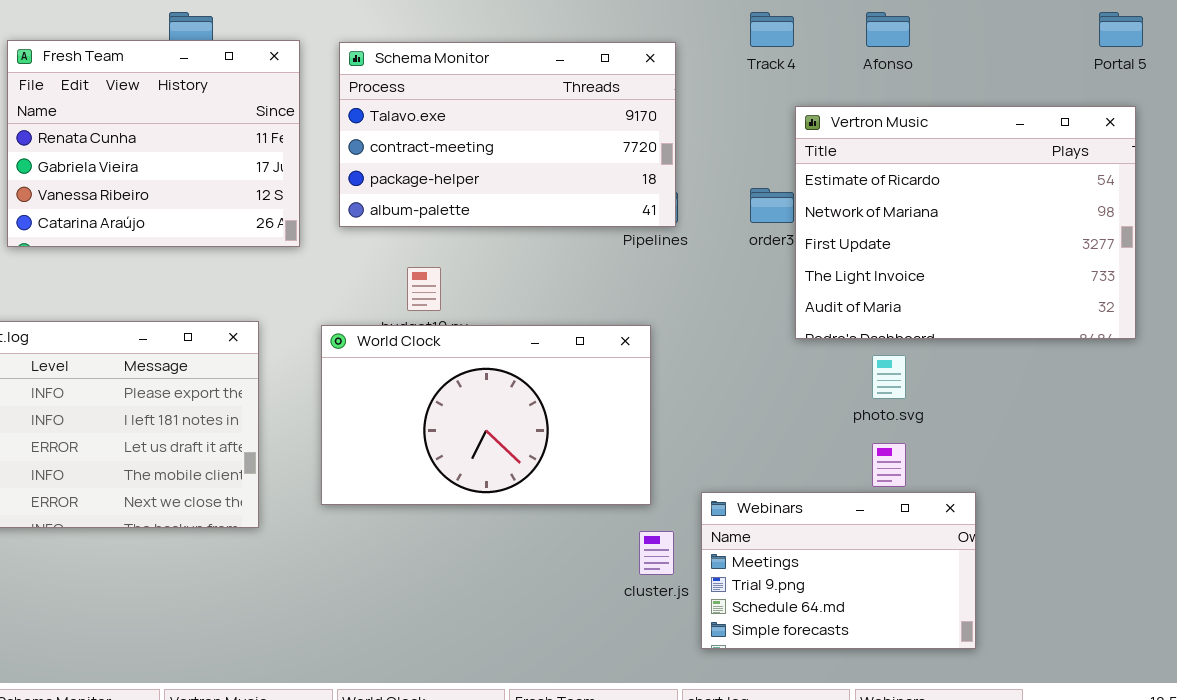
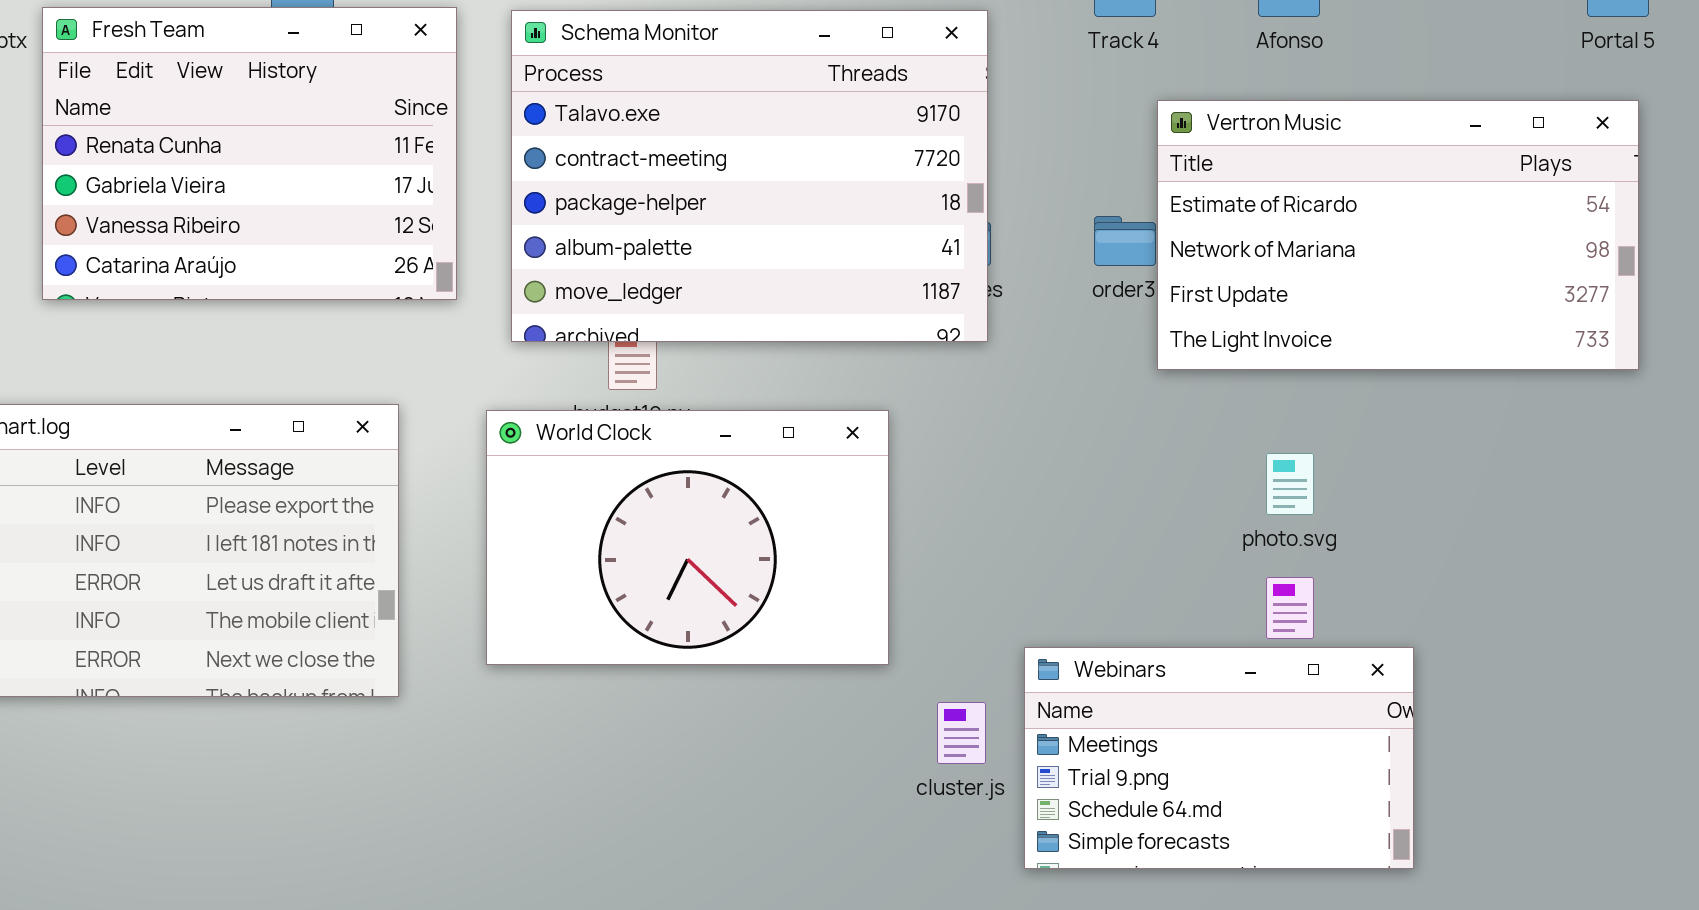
Schema Monitor: [339,42,676,227] -> [511,10,988,342], resized
Vertron Music: [795,106,1136,339] -> [1157,100,1639,370], resized
World Clock: [321,325,651,505] -> [486,410,889,665], resized

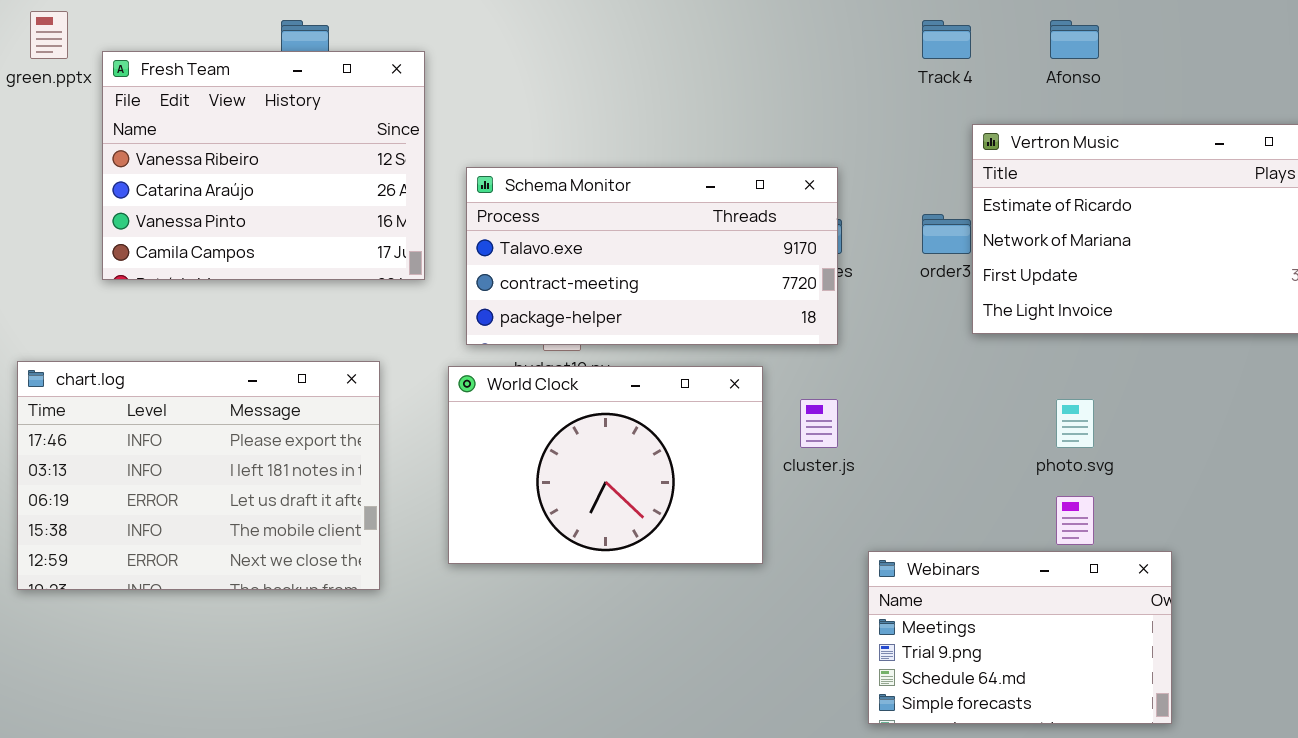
Fresh Team: [42,7,457,300] -> [102,51,425,280], scrolled down 2 rows
Schema Monitor: [511,10,988,342] -> [466,167,838,345], moved, resized
cluster.js: [937,702,986,764] -> [800,399,838,448], moved

